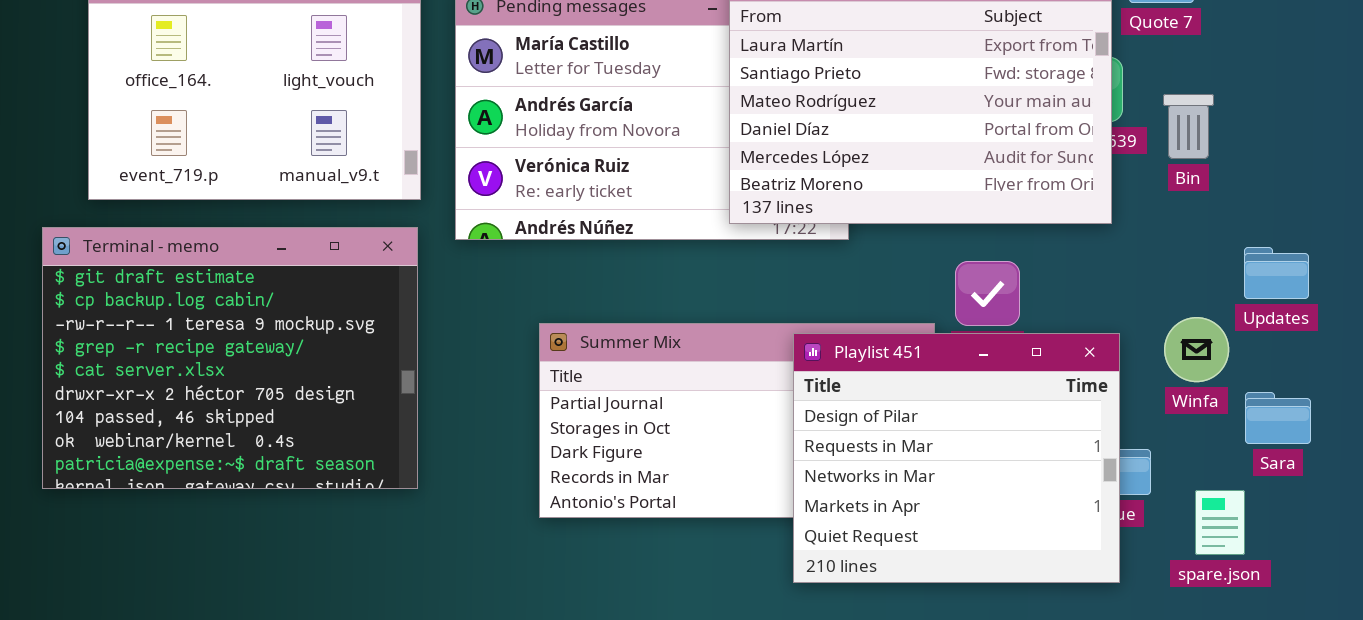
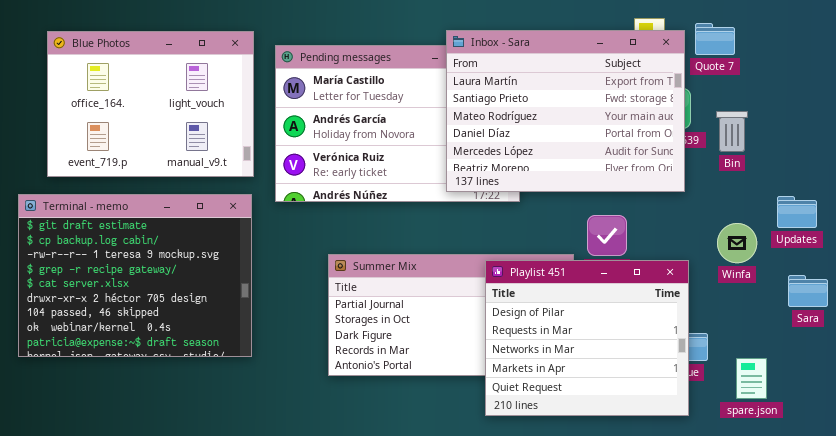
Updates: [1244,247,1309,299] -> [777,196,817,228], moved
Winfa: [1164,317,1229,382] -> [717,223,757,263], moved
Sara: [1245,392,1311,444] -> [788,275,828,307], moved

